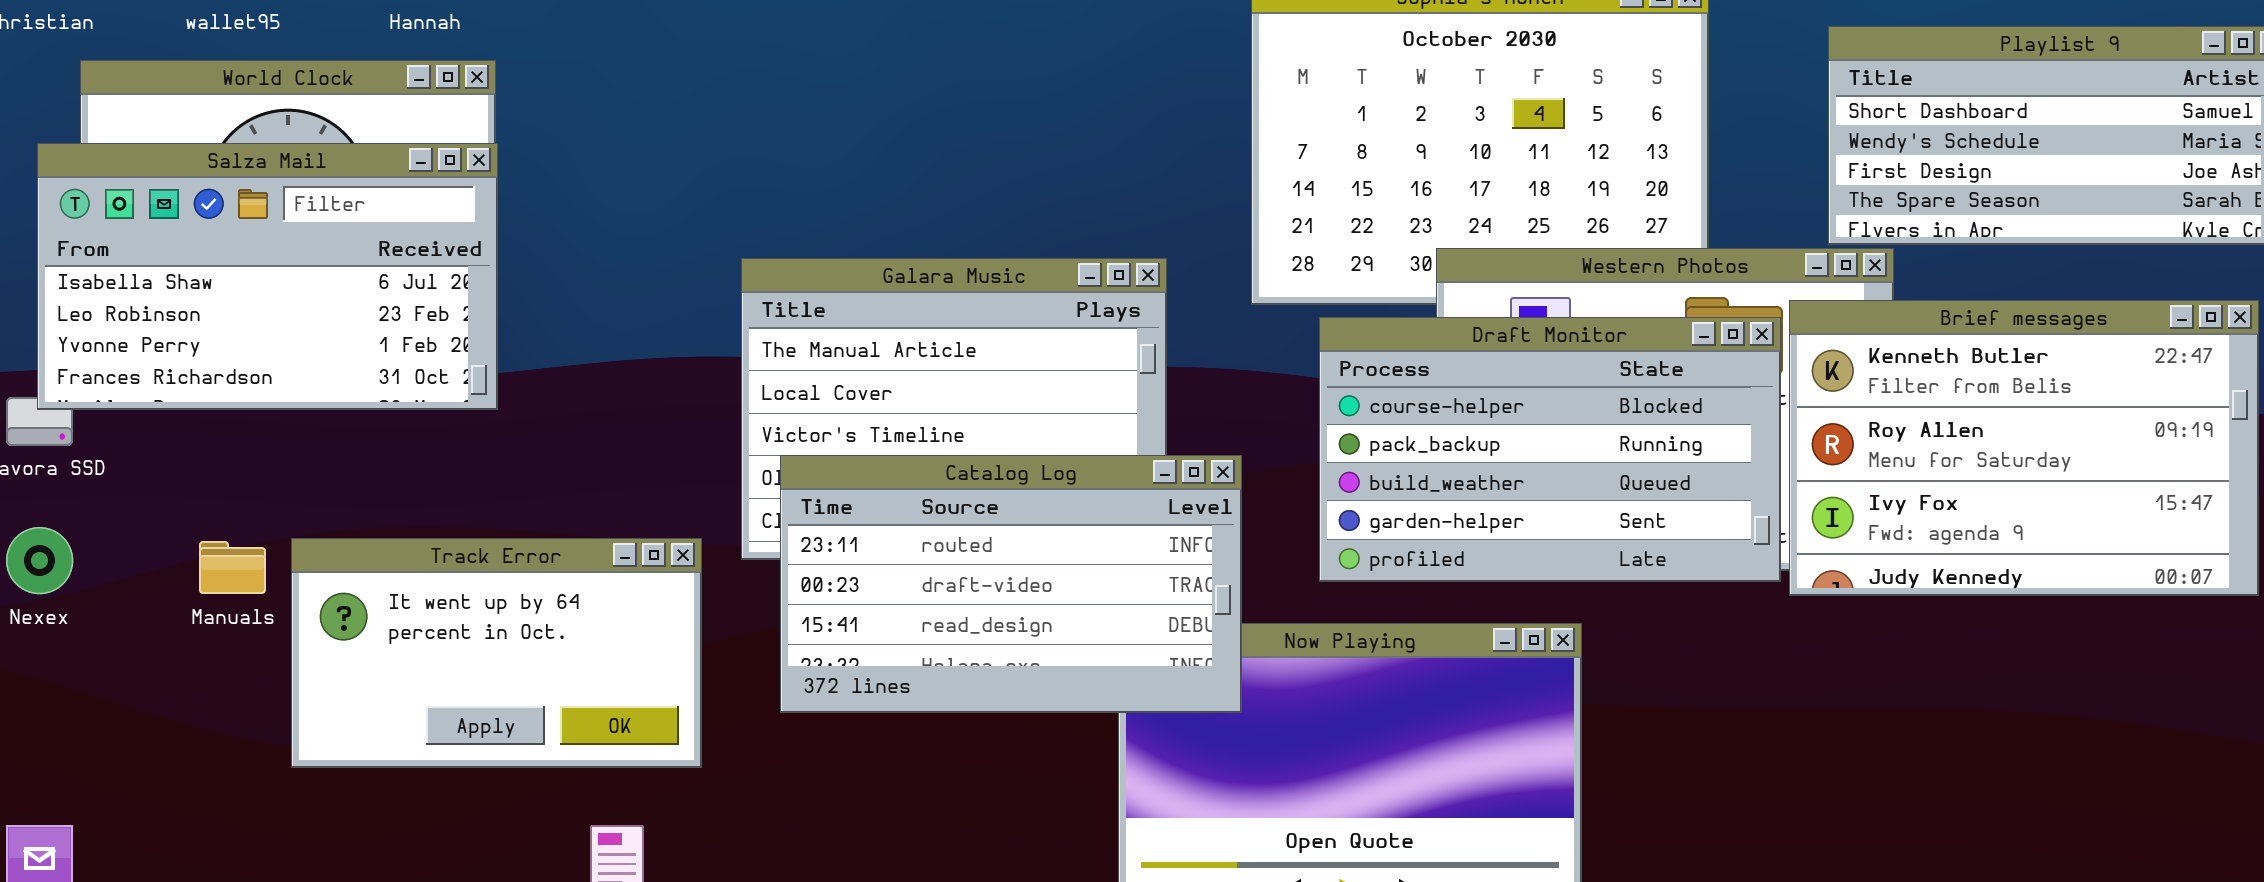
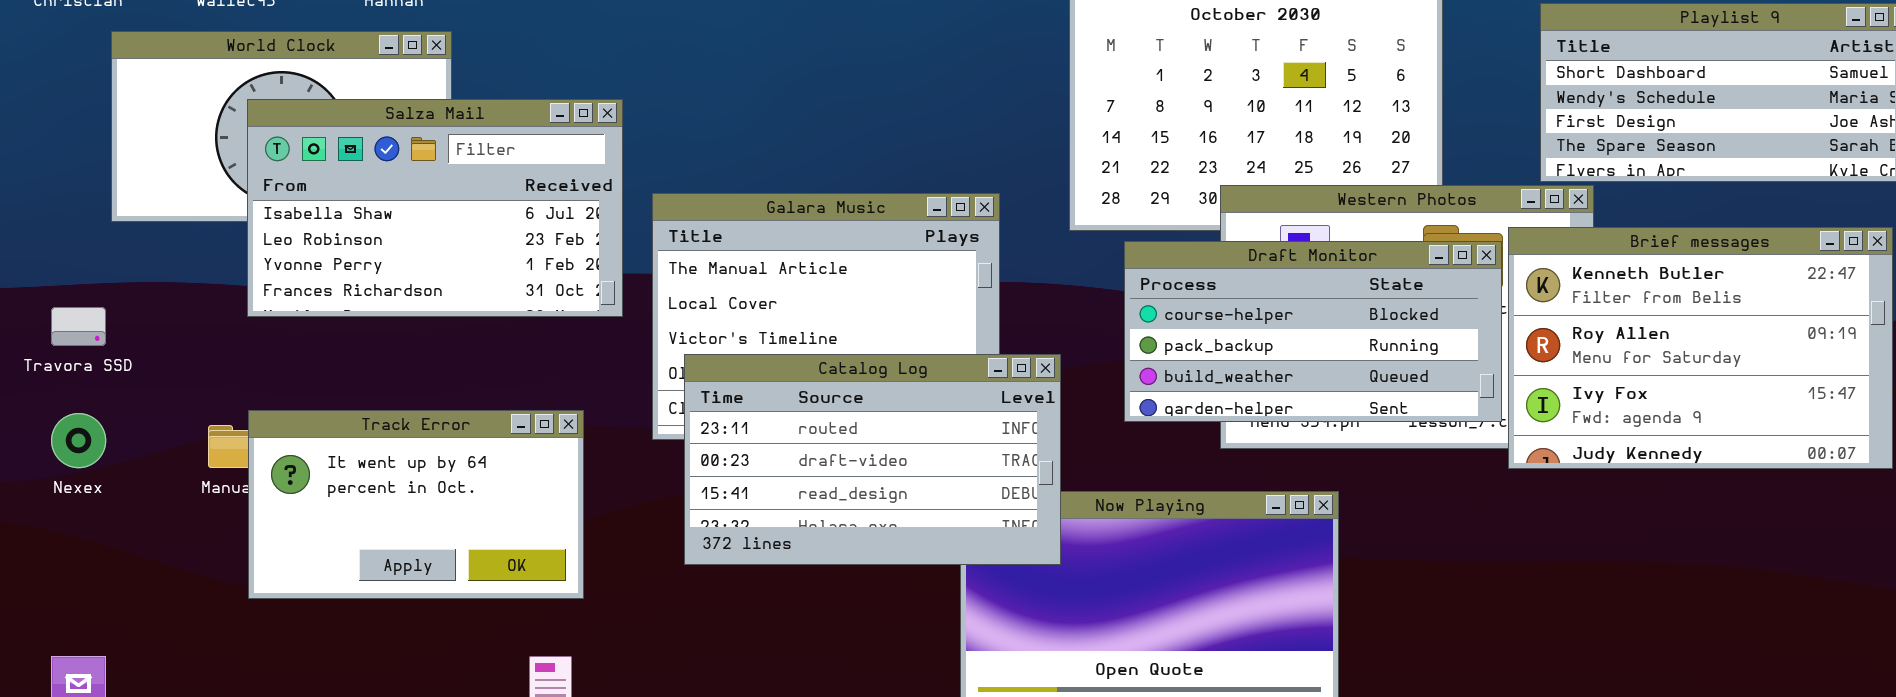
Salza Mail: [37,143,498,410] -> [247,99,623,317], moved
Draft Monitor: [1319,317,1781,582] -> [1124,241,1502,422], resized
Track Error: [291,538,702,768] -> [248,410,584,599], moved

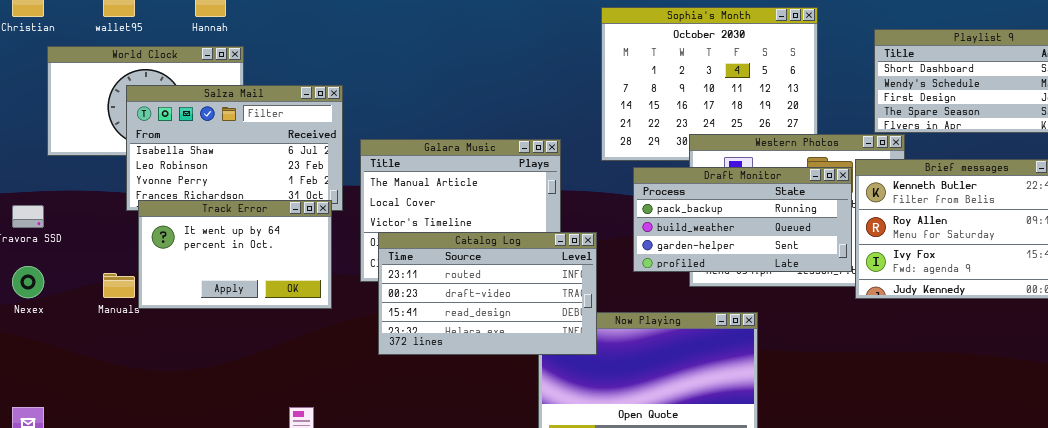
Draft Monitor: [1124,241,1502,422] -> [633,167,852,272], scrolled down 1 row
Track Error: [248,410,584,599] -> [138,200,332,309], moved

